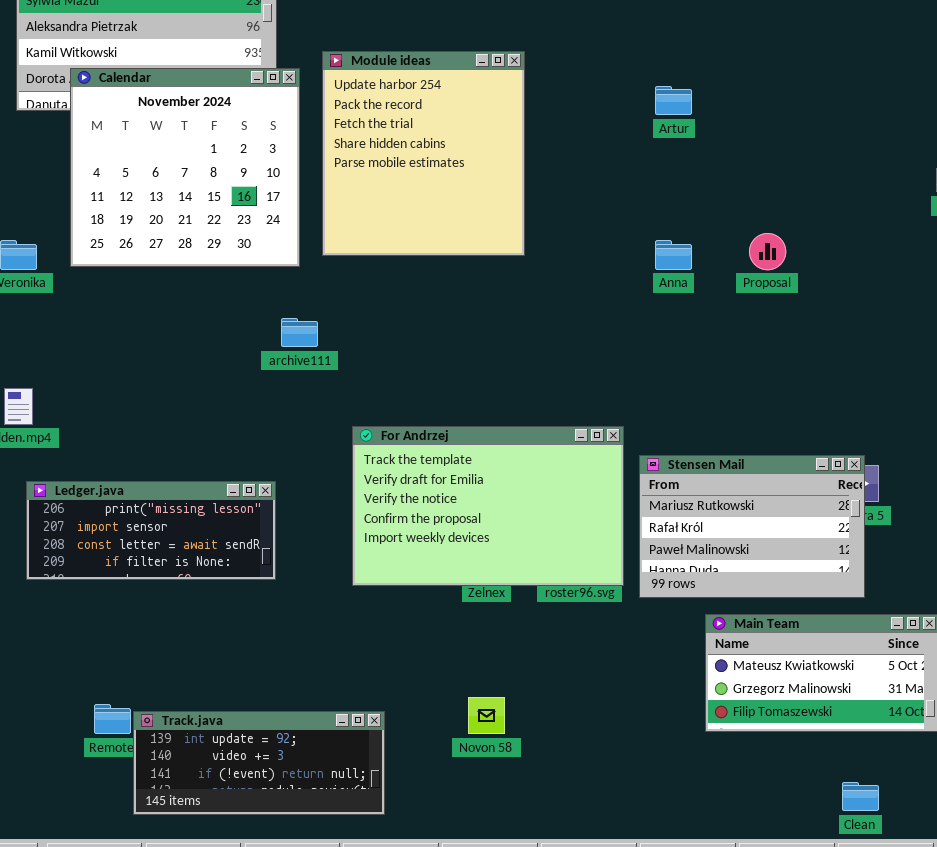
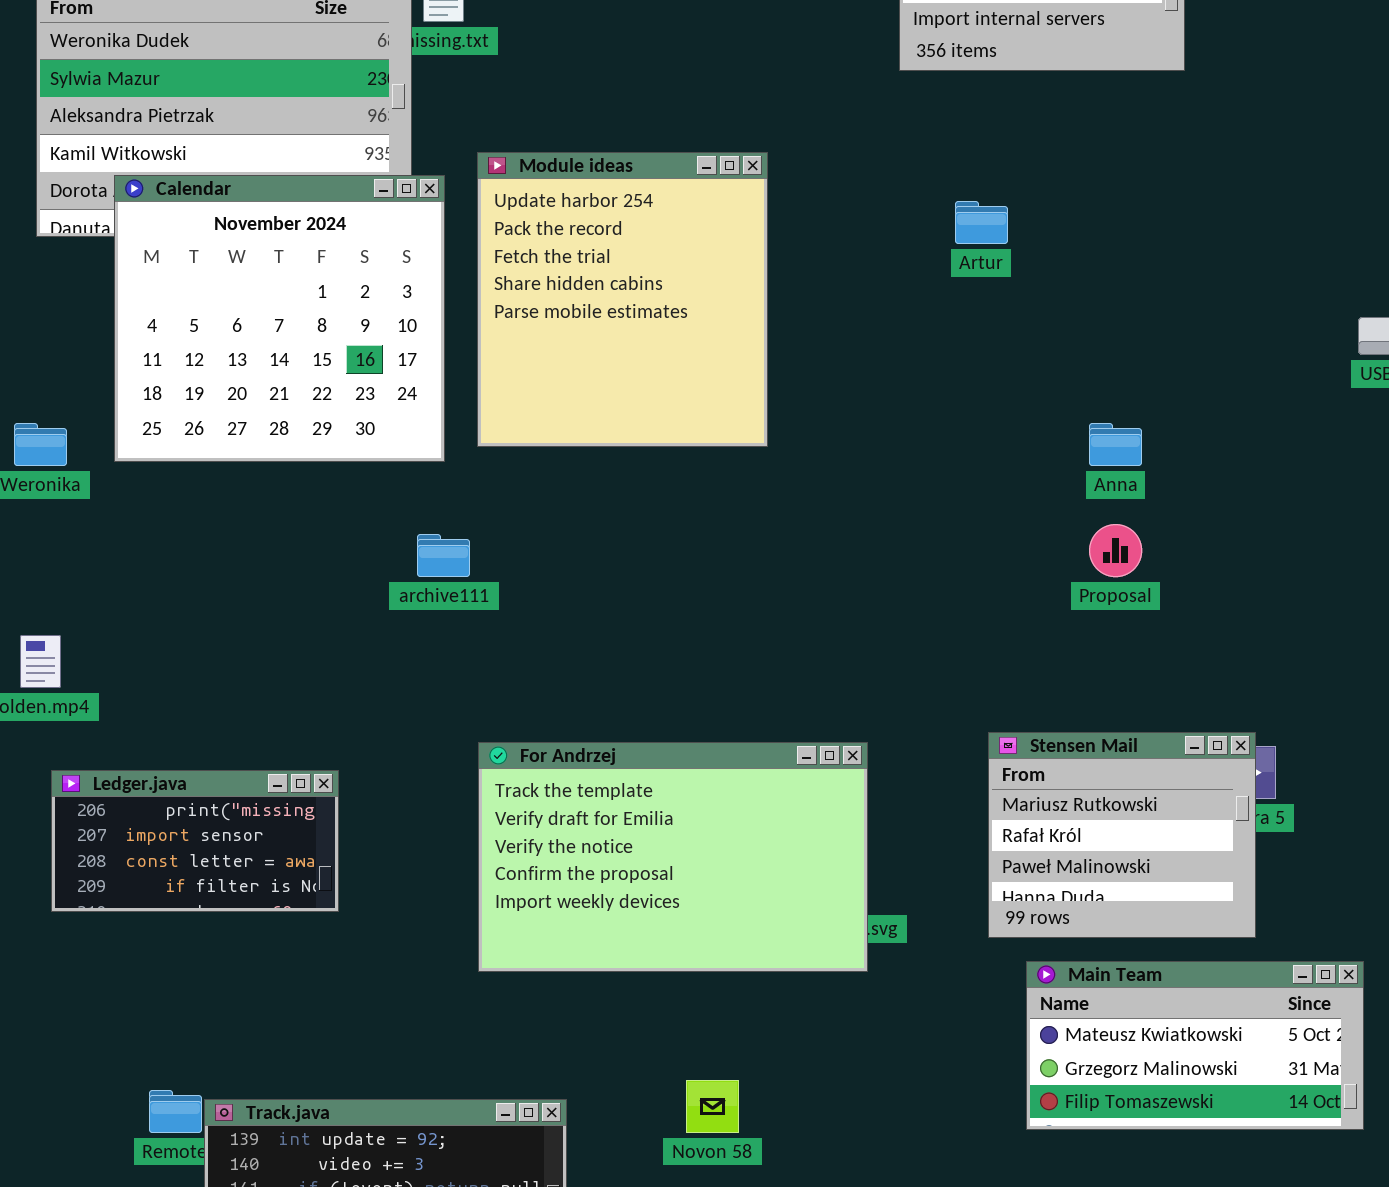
Proposal: [749,233,786,270] -> [1089,524,1142,577], moved
Anna: [655,240,692,270] -> [1089,423,1142,466], moved
For Andrzej: [352,426,624,586] -> [478,742,868,972], moved
Stensen Mail: [639,455,865,598] -> [988,732,1256,938], resized
Ledger.java: [26,481,276,580] -> [51,770,339,912], resized

